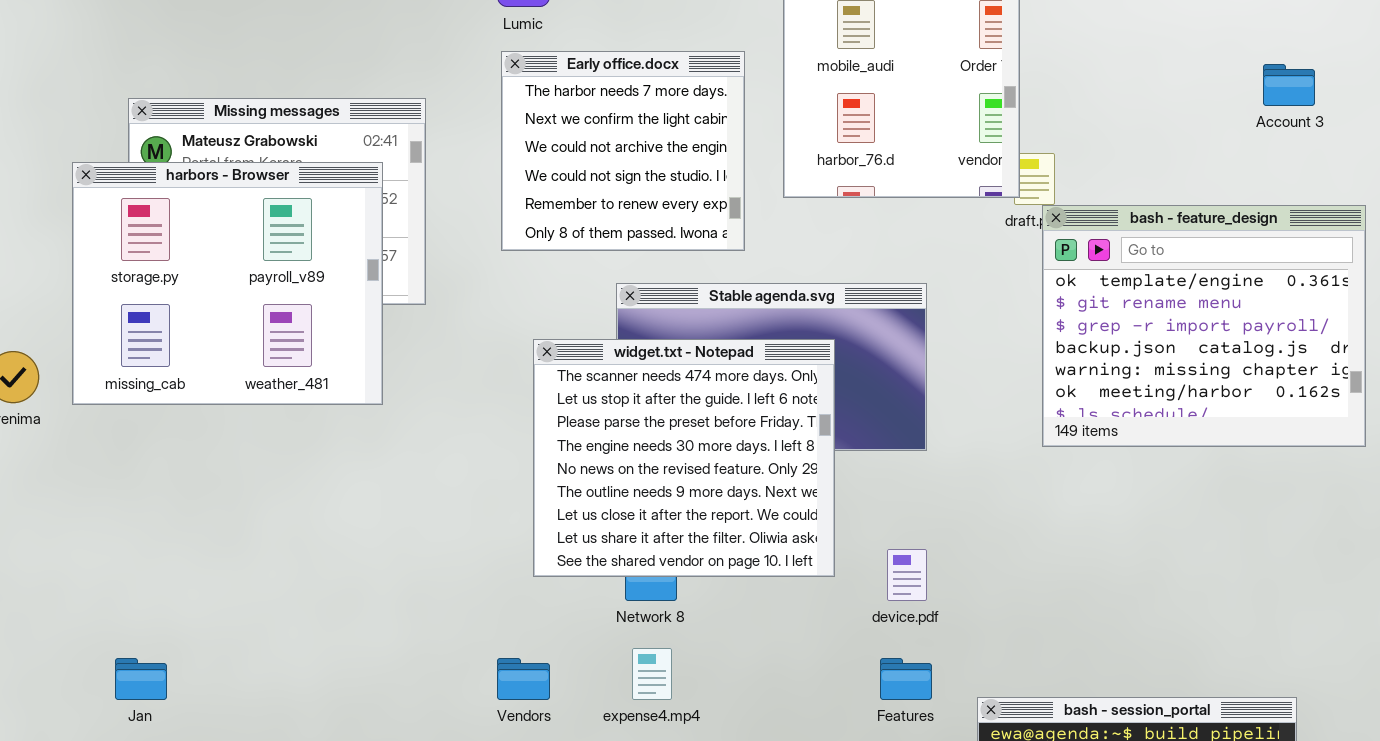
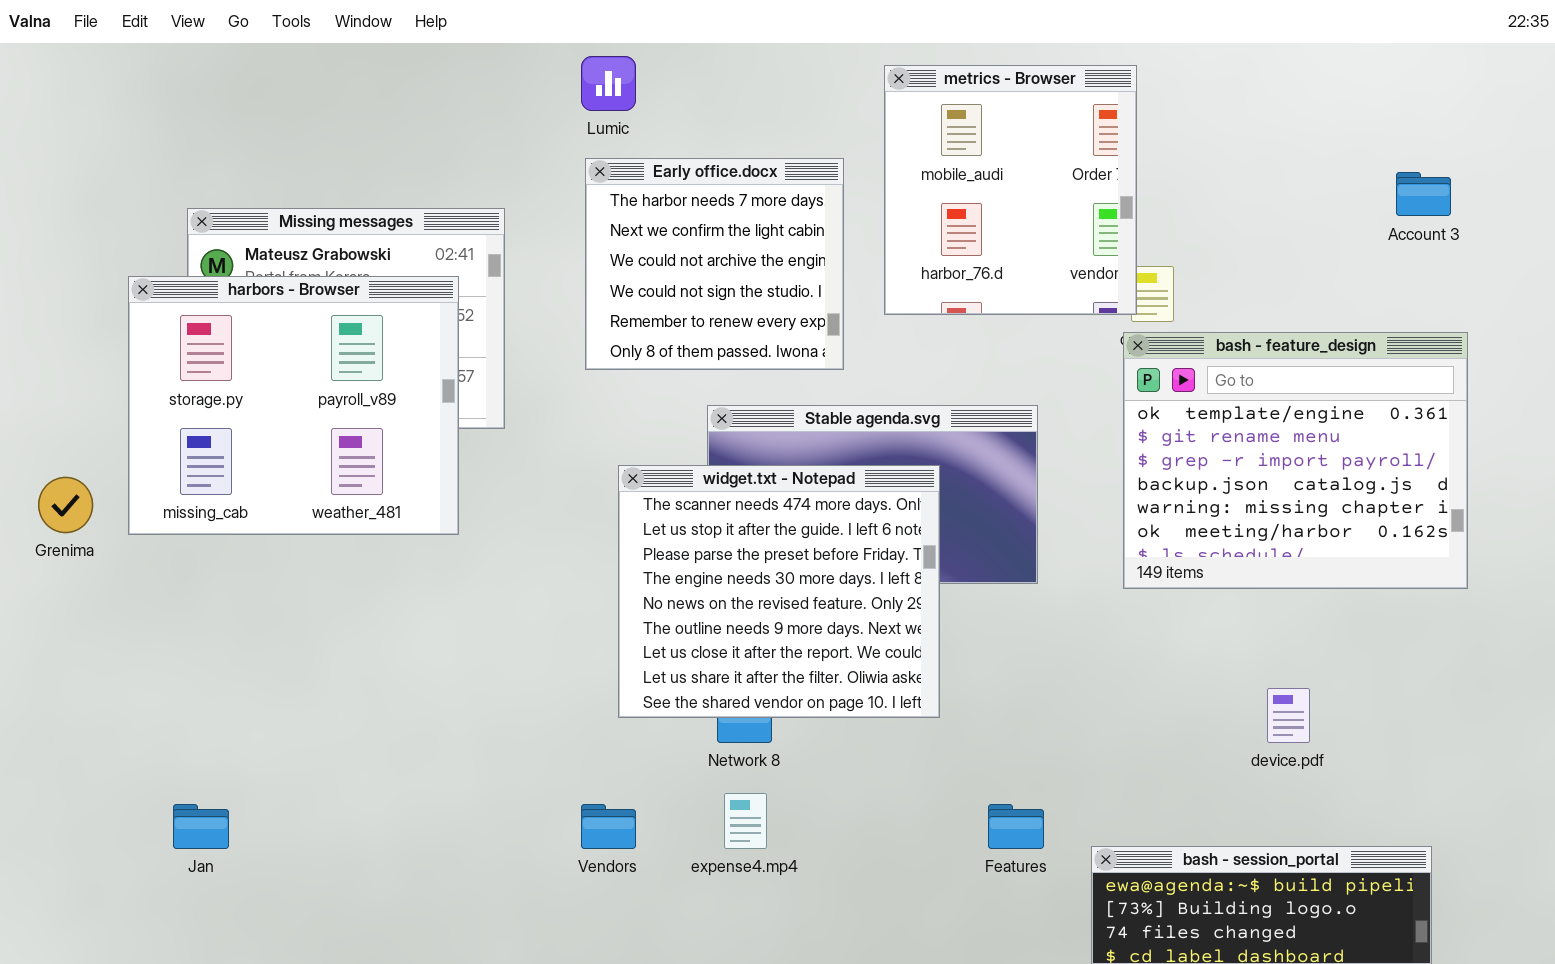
bash - feature_design: [1042,205,1366,447] -> [1123,332,1468,589], moved
device.pdf: [887,549,927,601] -> [1267,688,1310,743], moved

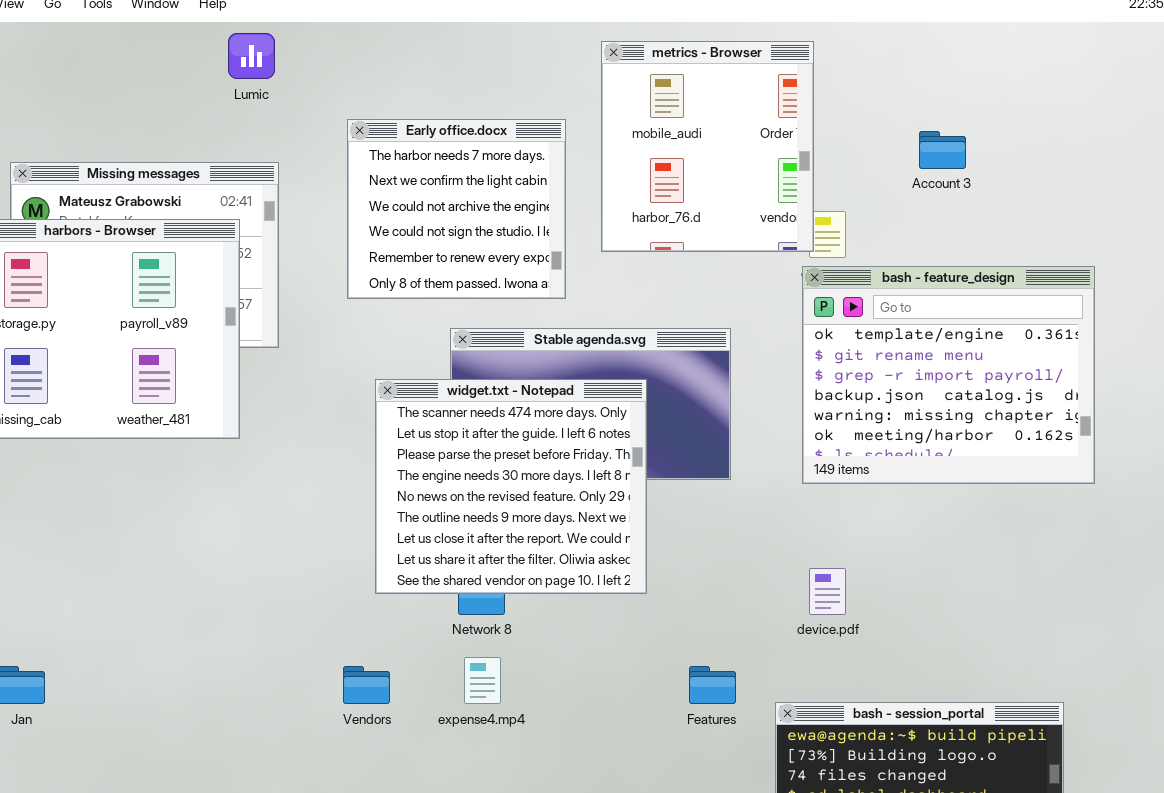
Lumic: [581,56,636,111] -> [228,33,275,79], moved
Account 3: [1396,172,1451,216] -> [919,131,966,169], moved
device.pdf: [1267,688,1310,743] -> [809,568,846,615], moved

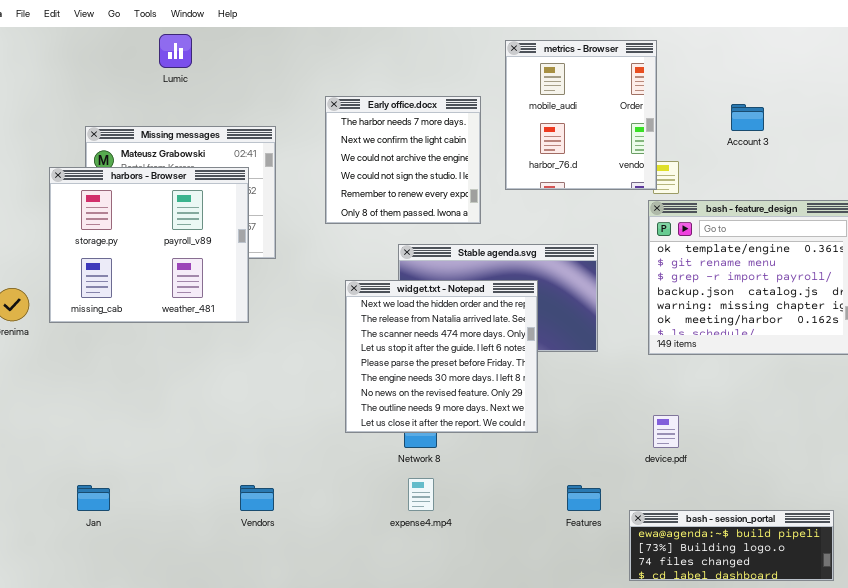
Lumic: [228,33,275,79] -> [159,34,192,68], moved
widget.txt - Notepad: [375,379,647,594] -> [345,280,538,433], scrolled up 2 rows
Vendors: [343,666,390,704] -> [240,485,274,511], moved

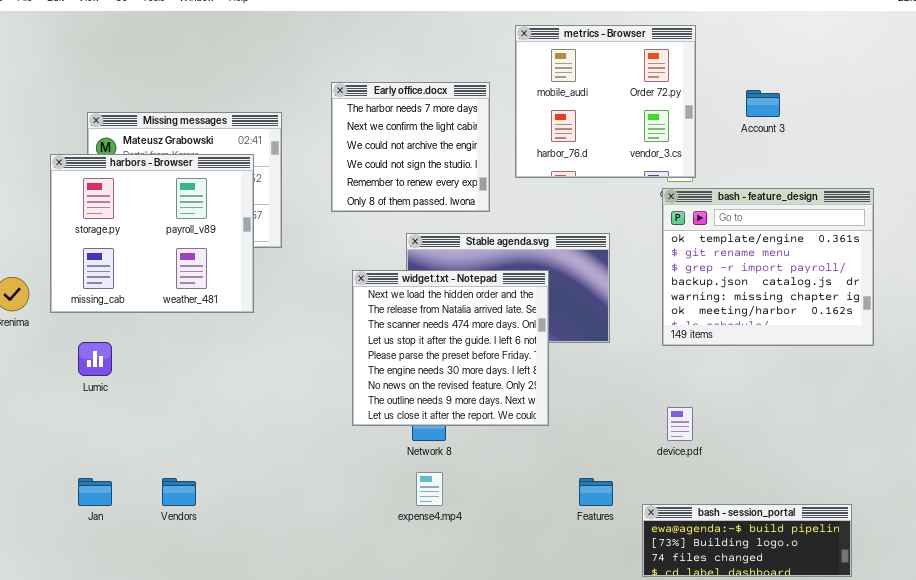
Lumic: [159,34,192,68] -> [78,342,112,376], moved
metrics - Browser: [505,40,657,190] -> [515,25,696,178], resized
Vendors: [240,485,274,511] -> [162,478,196,506], moved

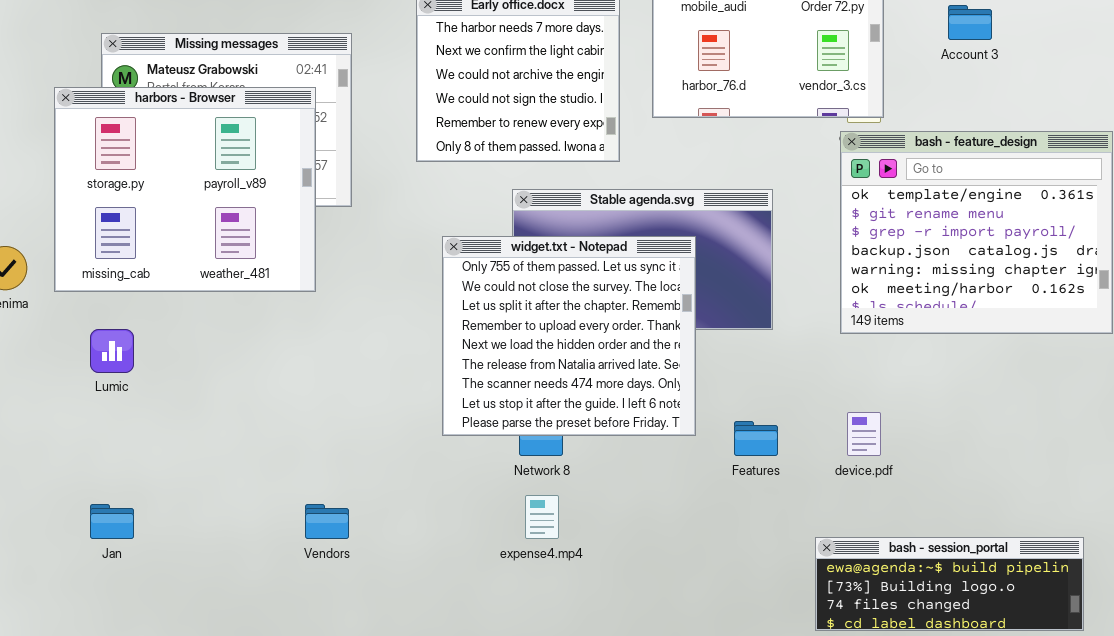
widget.txt - Notepad: [352,270,549,426] -> [442,236,696,436], scrolled up 4 rows
Vendors: [162,478,196,506] -> [305,504,349,539], moved
Features: [579,478,613,506] -> [734,421,778,456], moved

